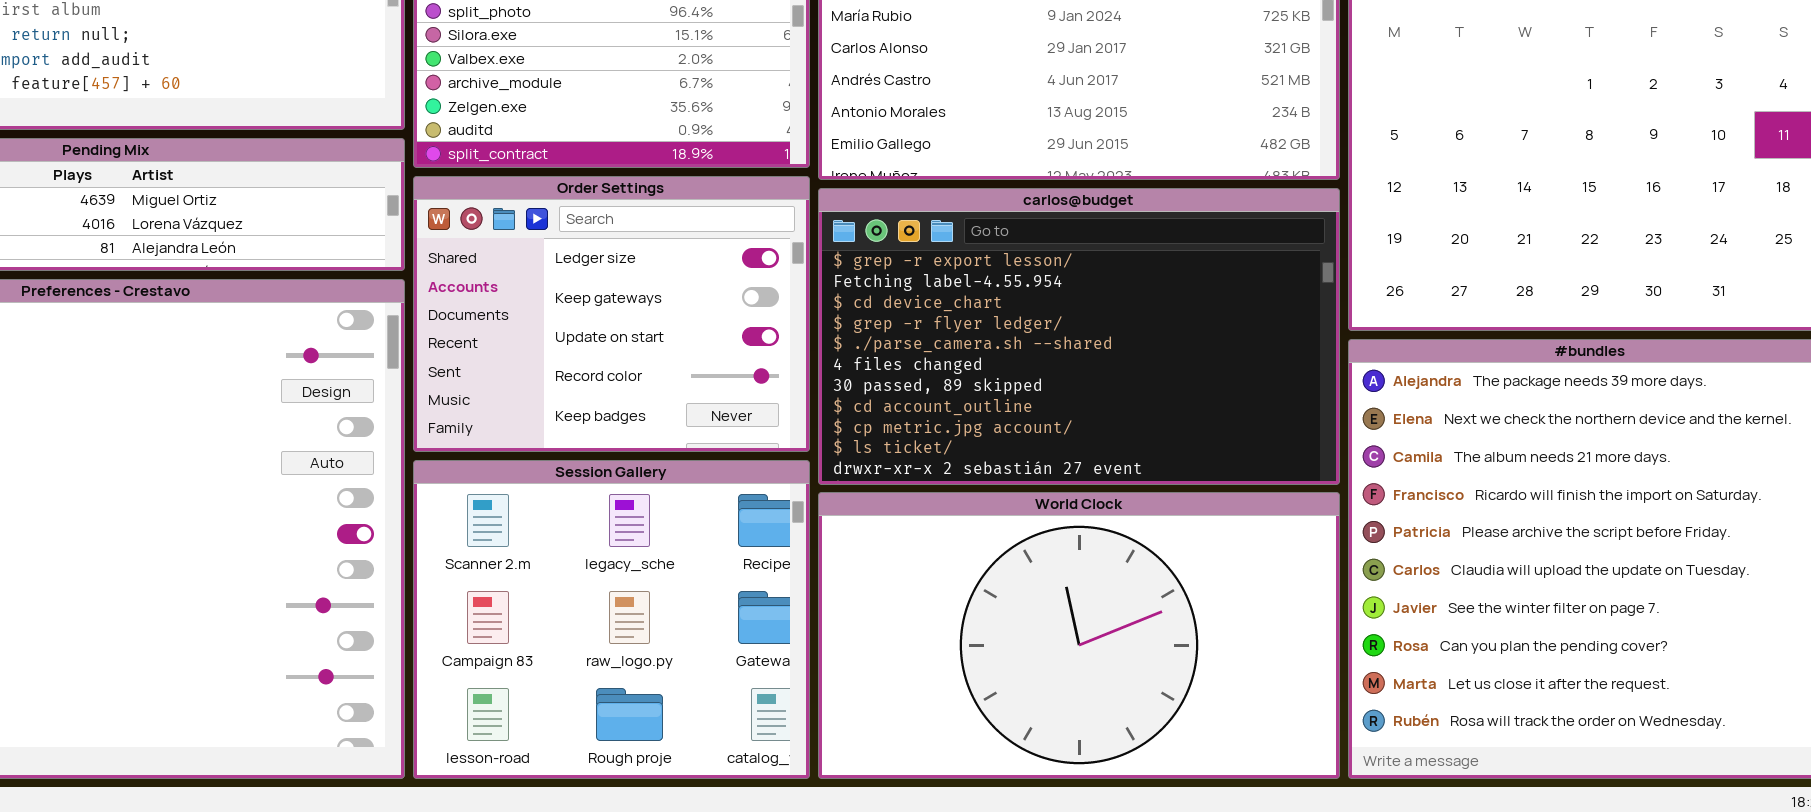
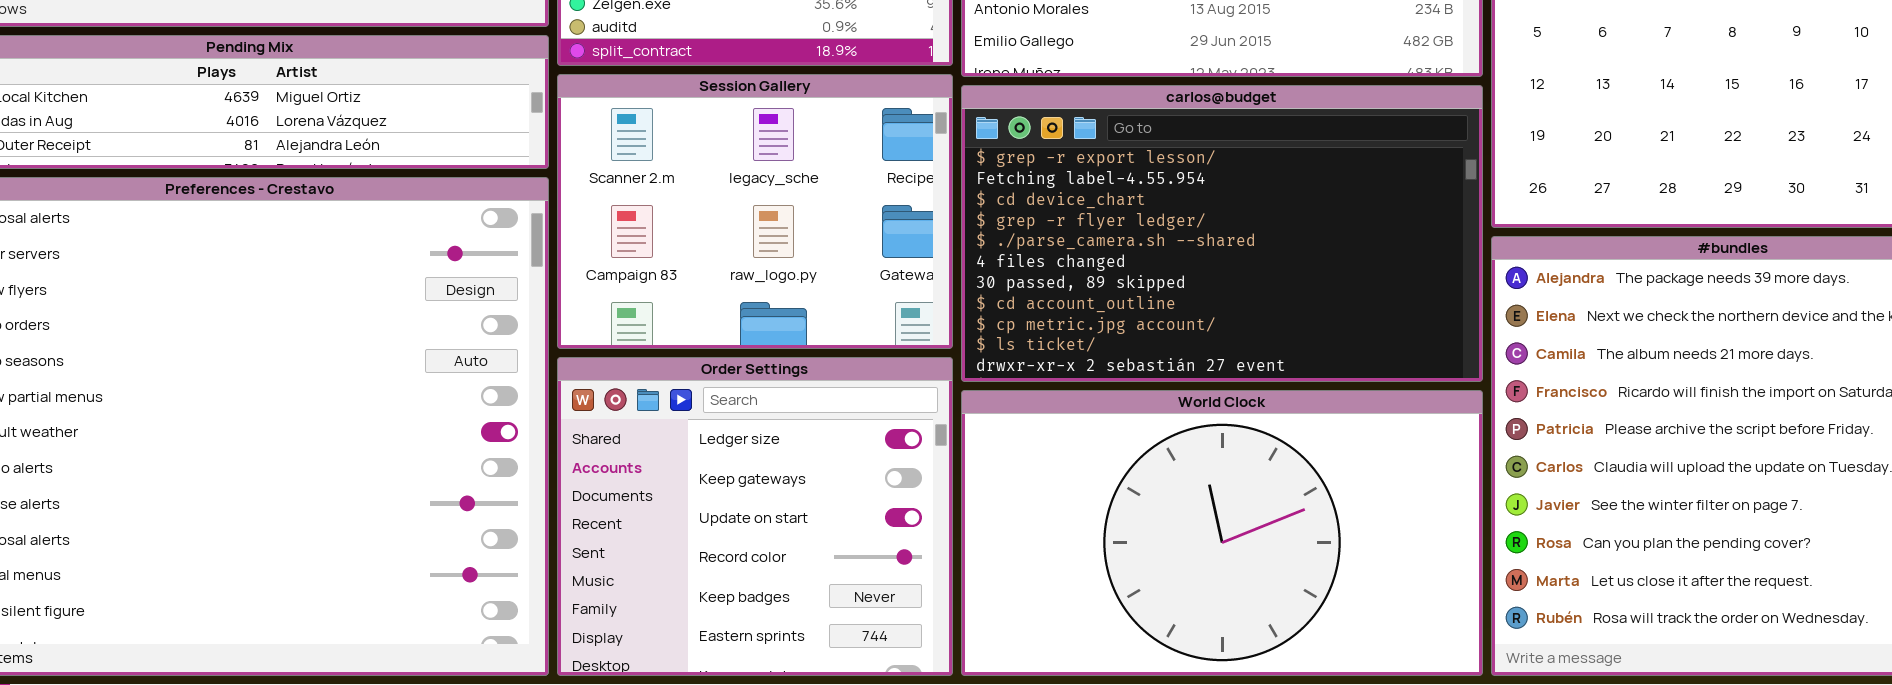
Order Settings: [413,176,810,452] -> [557,357,953,676], moved, resized
Session Gallery: [413,460,810,779] -> [557,74,953,349], moved, resized

